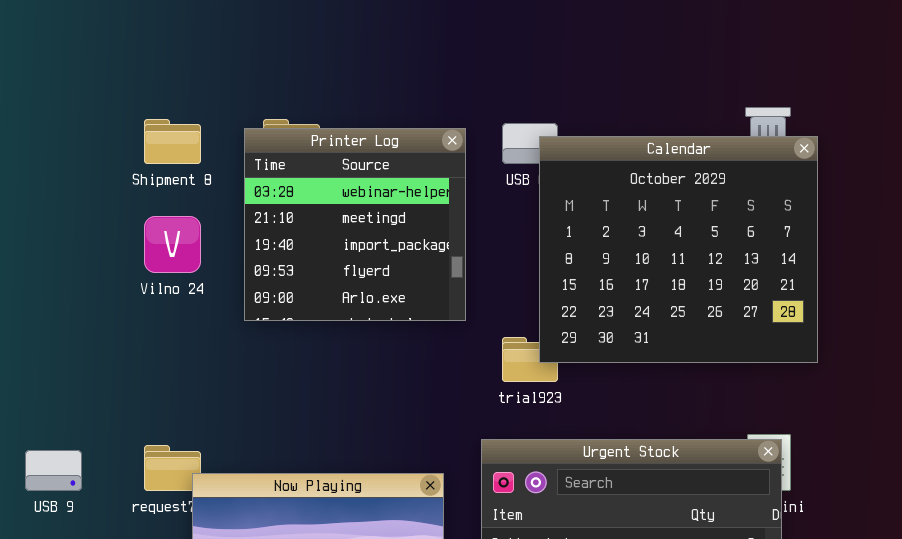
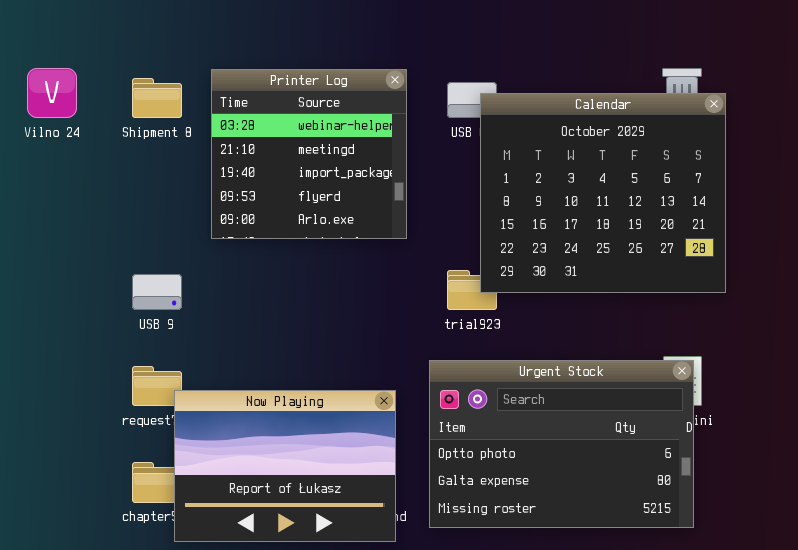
Printer Log: [244,128,466,321] -> [211,69,407,239], moved
Vilno 24: [144,216,201,273] -> [27,68,77,118], moved
USB 9: [25,450,82,491] -> [132,274,182,310], moved

